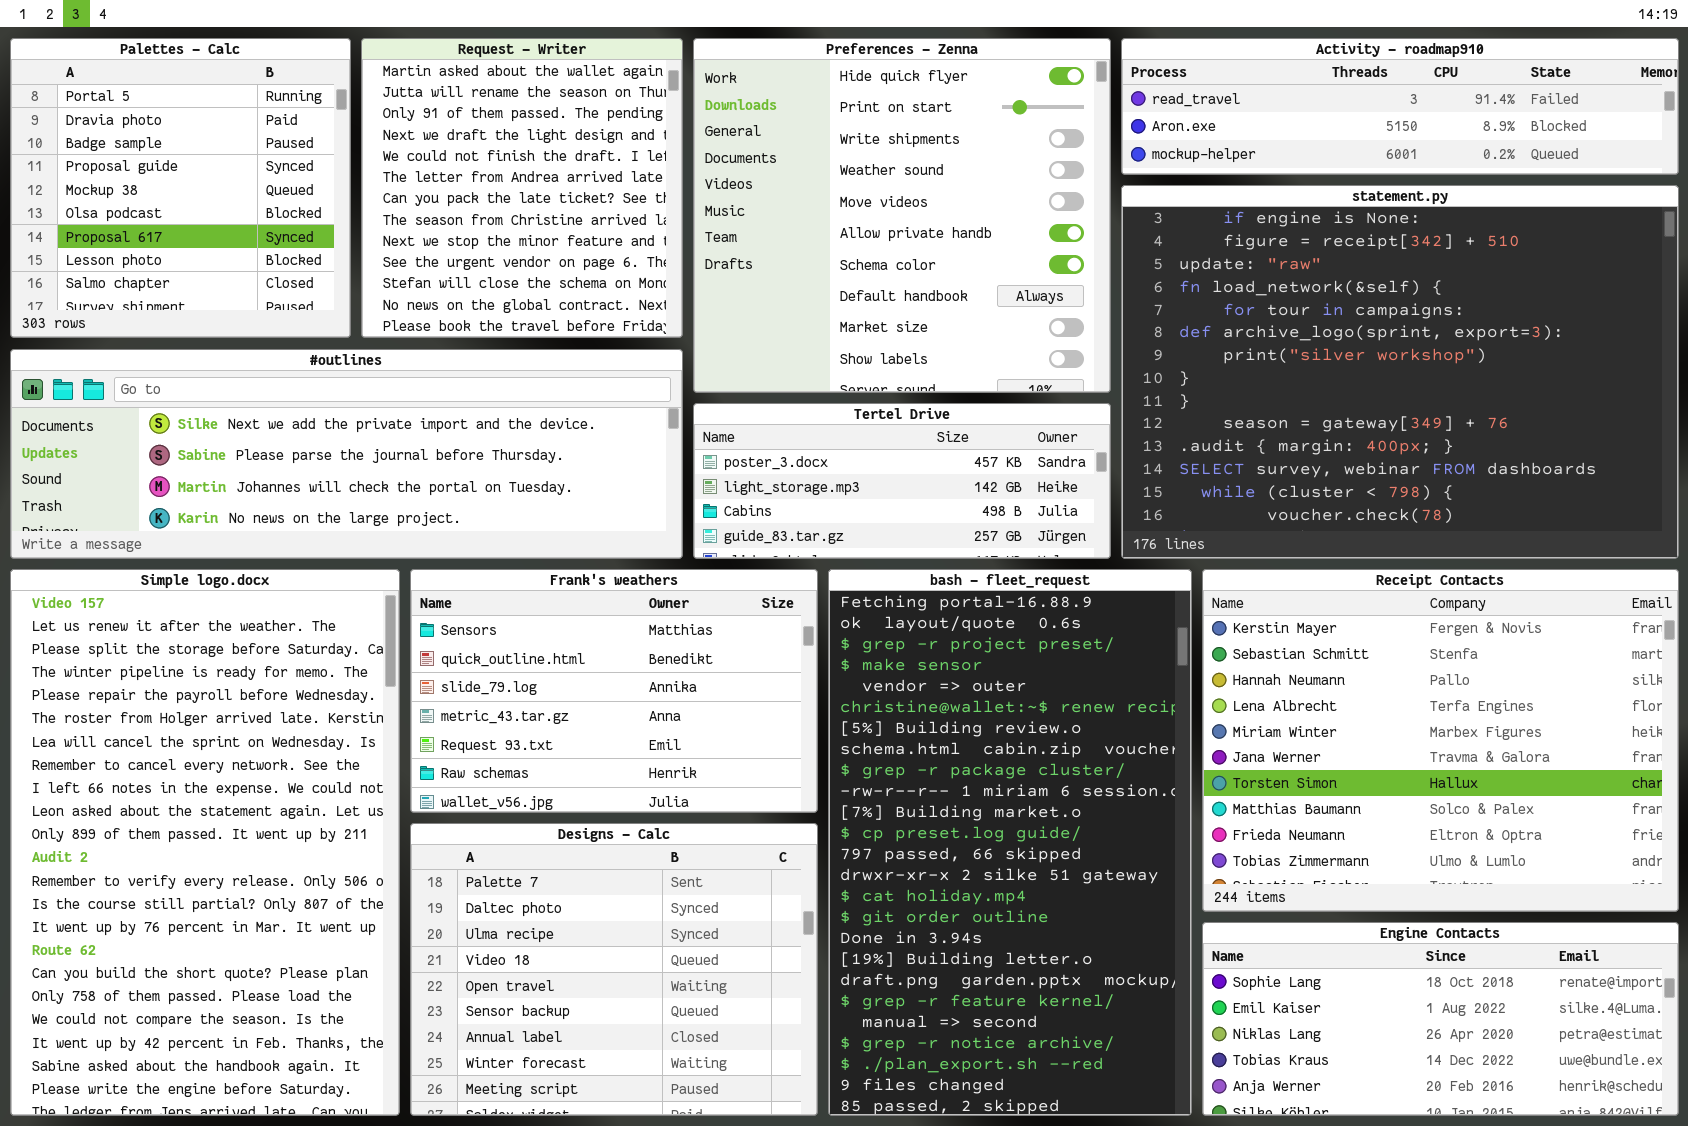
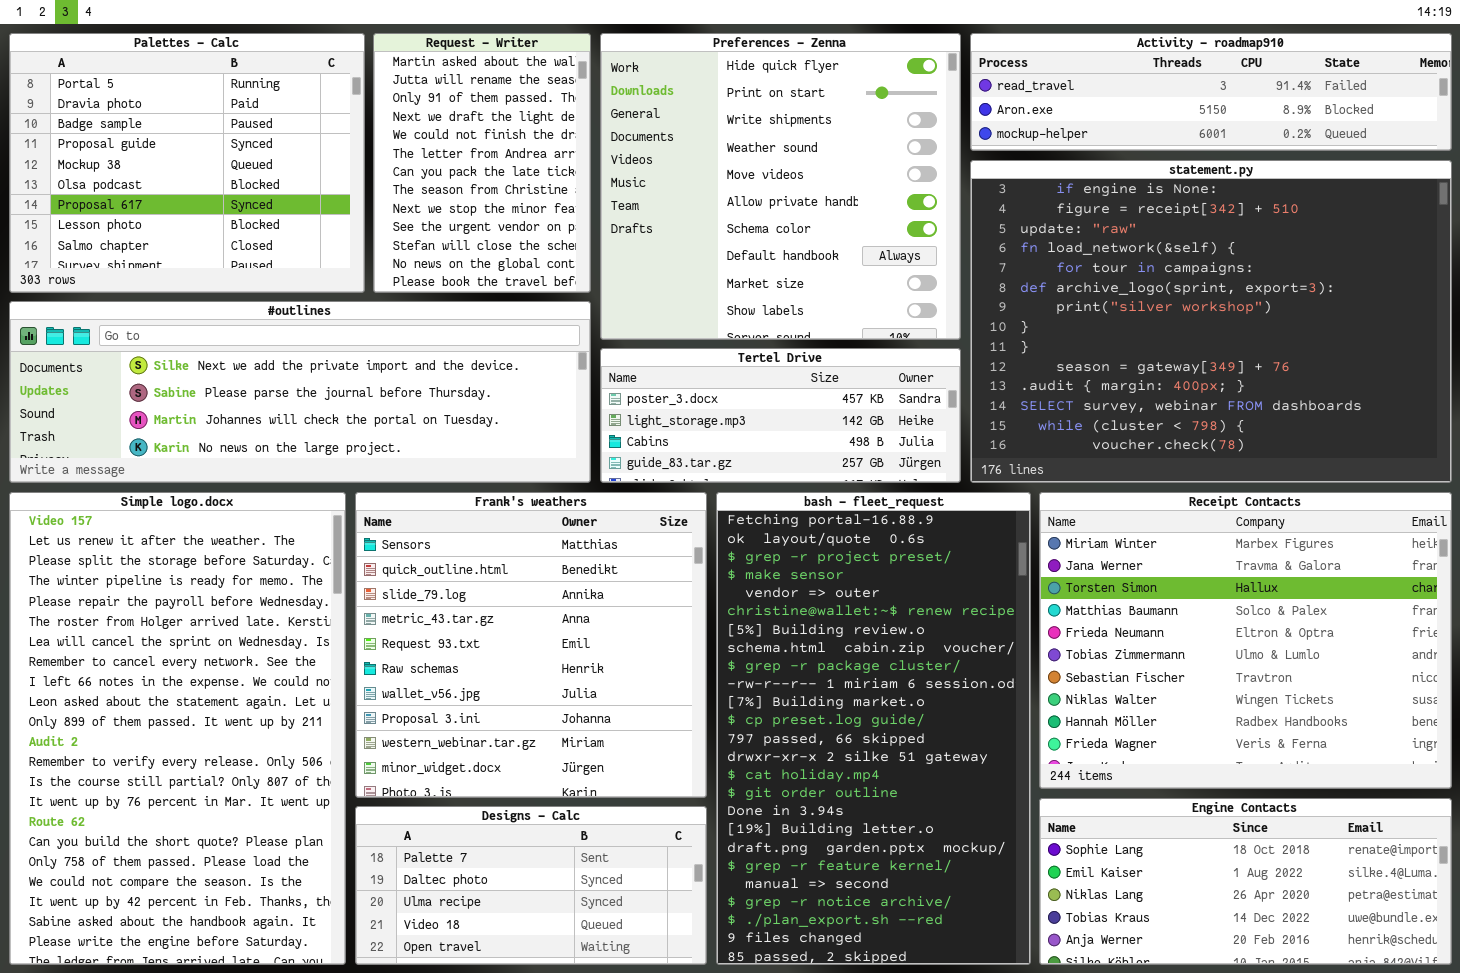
Palettes - Calc: [10,38,351,338] -> [9,33,365,293], resized
Request - Writer: [361,38,683,338] -> [373,33,591,293], resized
Frank's weathers: [410,569,818,813] -> [355,492,707,798], resized
Receipt Contacts: [1202,569,1679,912] -> [1039,492,1452,789], scrolled down 4 rows
Designs - Calc: [410,823,818,1116] -> [355,806,707,965], resized

